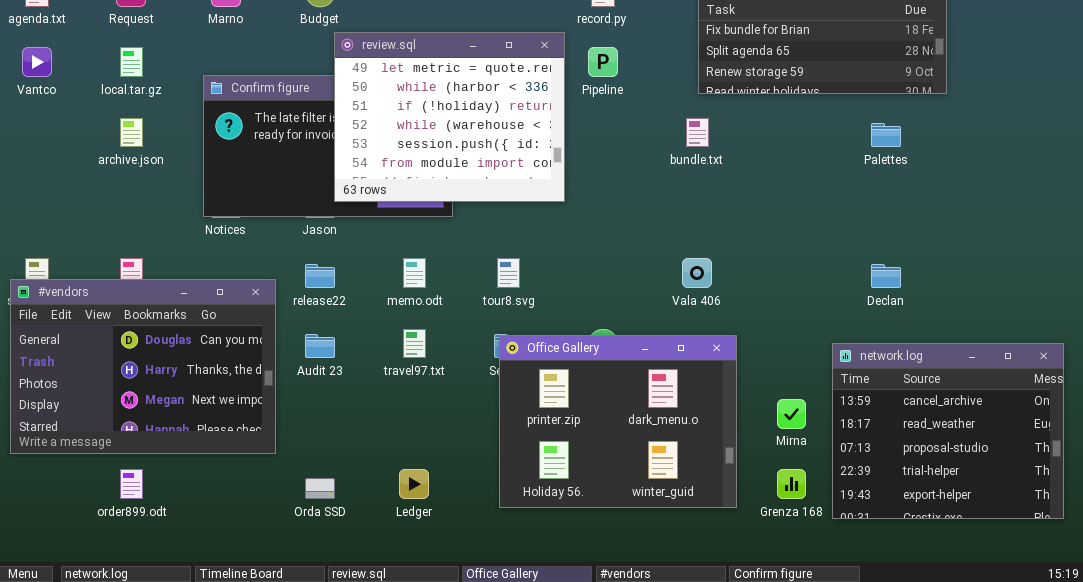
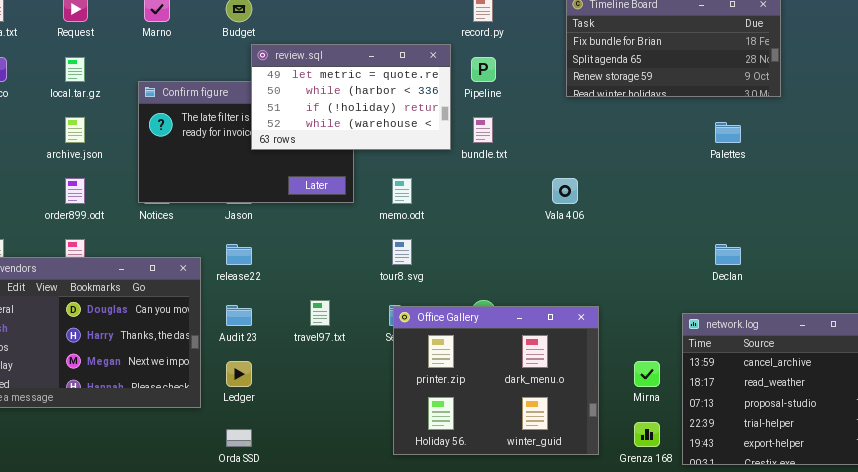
review.sql: [334,32,565,202] -> [251,44,451,150], resized
bundle.txt: [686,118,709,147] -> [473,117,493,143], moved
memo.odt: [403,258,426,288] -> [392,178,412,204], moved
Vala 406: [682,258,712,288] -> [552,178,578,204], moved
order899.odt: [120,469,143,499] -> [65,178,85,204], moved
Ledger: [399,469,429,499] -> [226,361,252,387], moved

